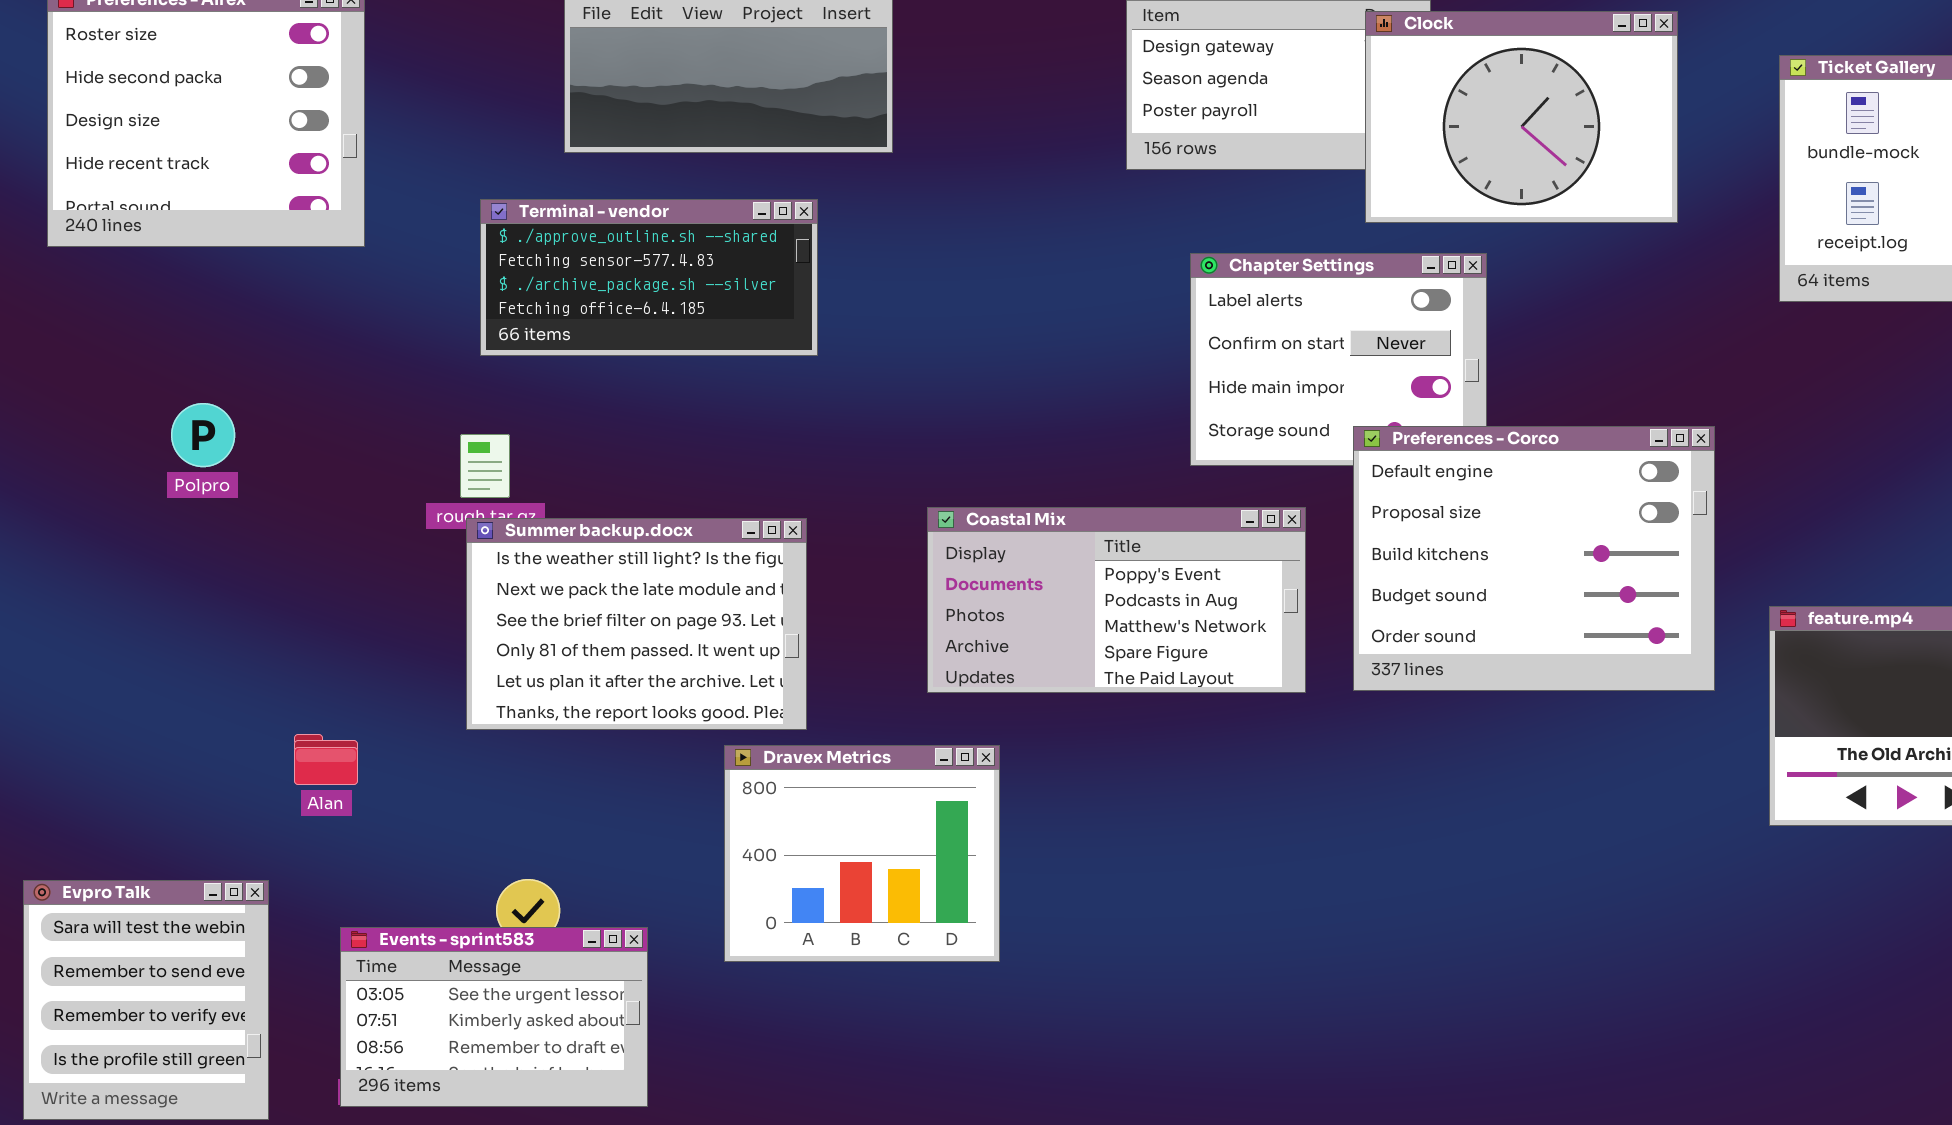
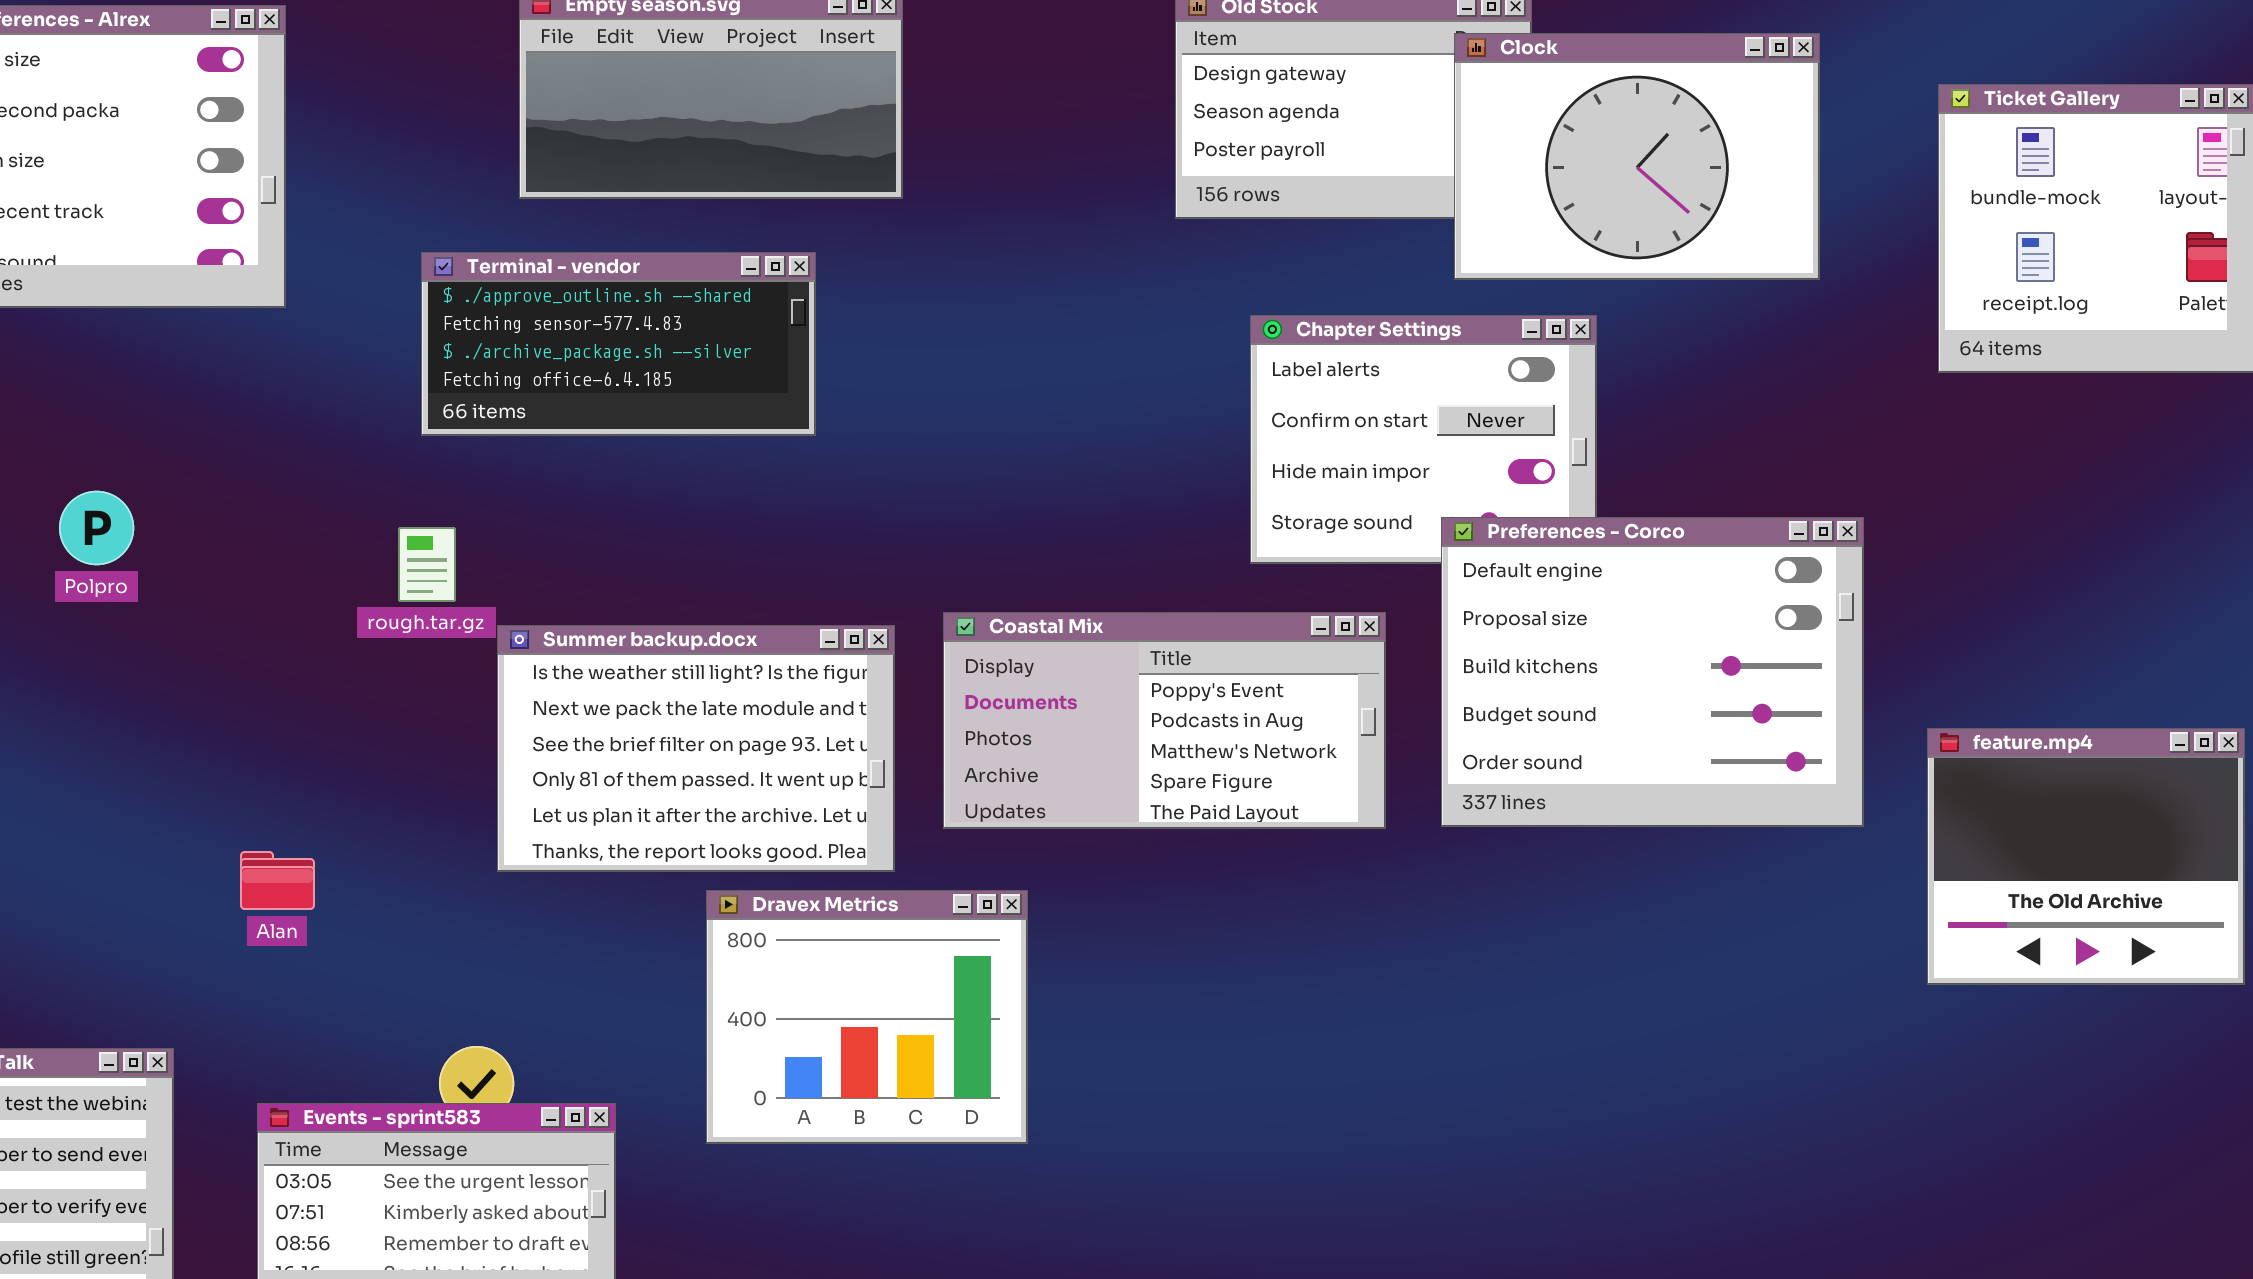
Summer backup.docx: [466,518,807,730] -> [497,625,895,872], moved
Alan: [294,734,358,785] -> [240,851,315,910], moved

